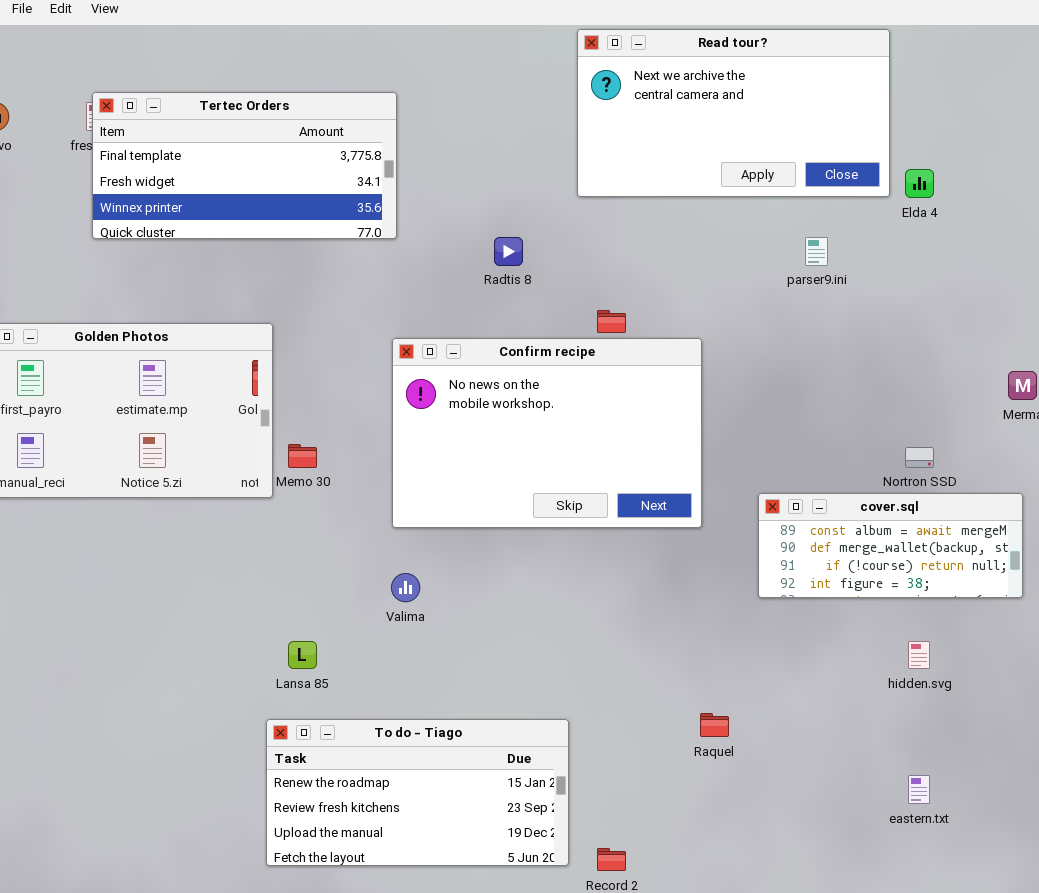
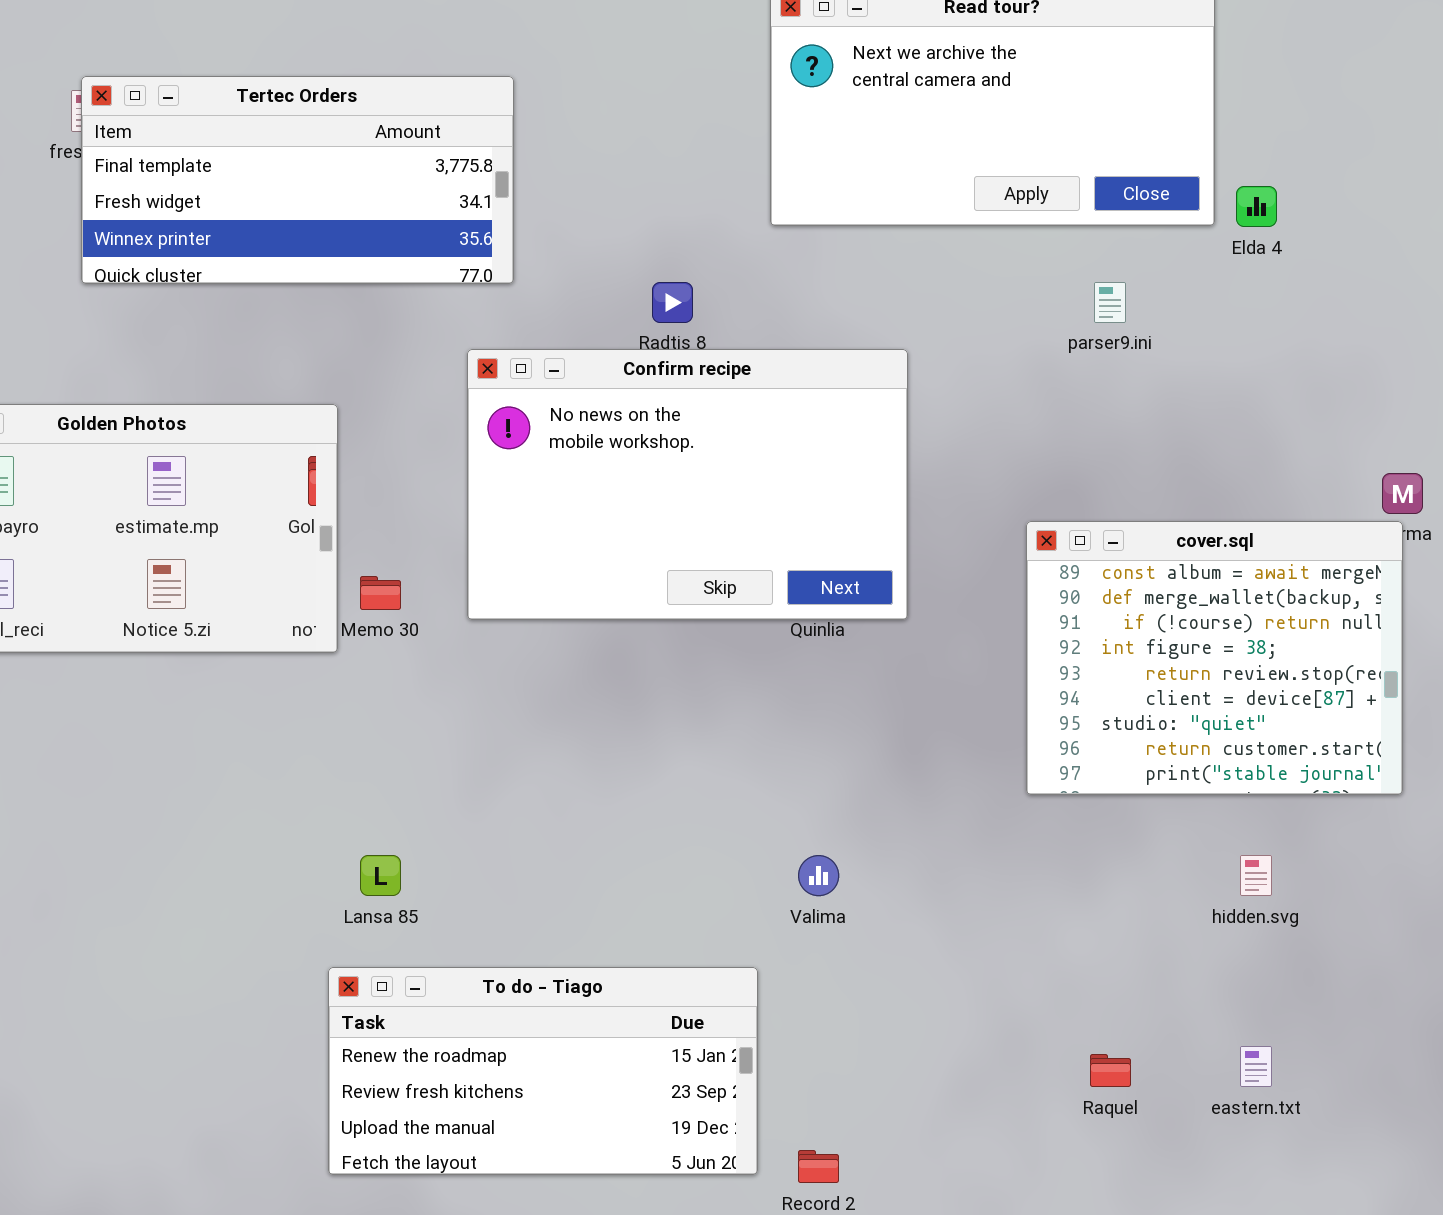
Confirm recipe: [392,338,702,528] -> [467,349,908,620], moved
cover.sql: [758,493,1023,598] -> [1026,521,1403,795], resized
Valima: [391,573,420,602] -> [798,855,839,896], moved
Raquel: [700,713,729,737] -> [1090,1054,1131,1087], moved

